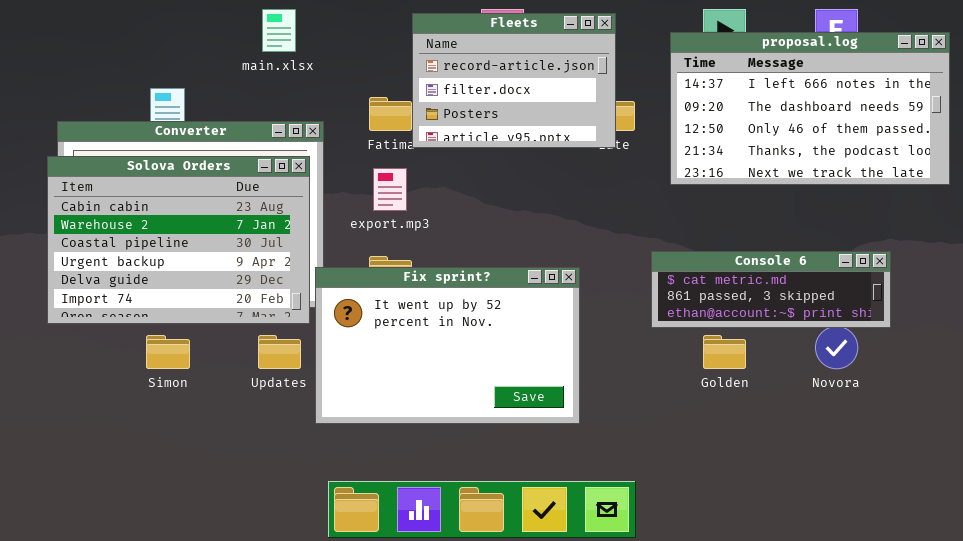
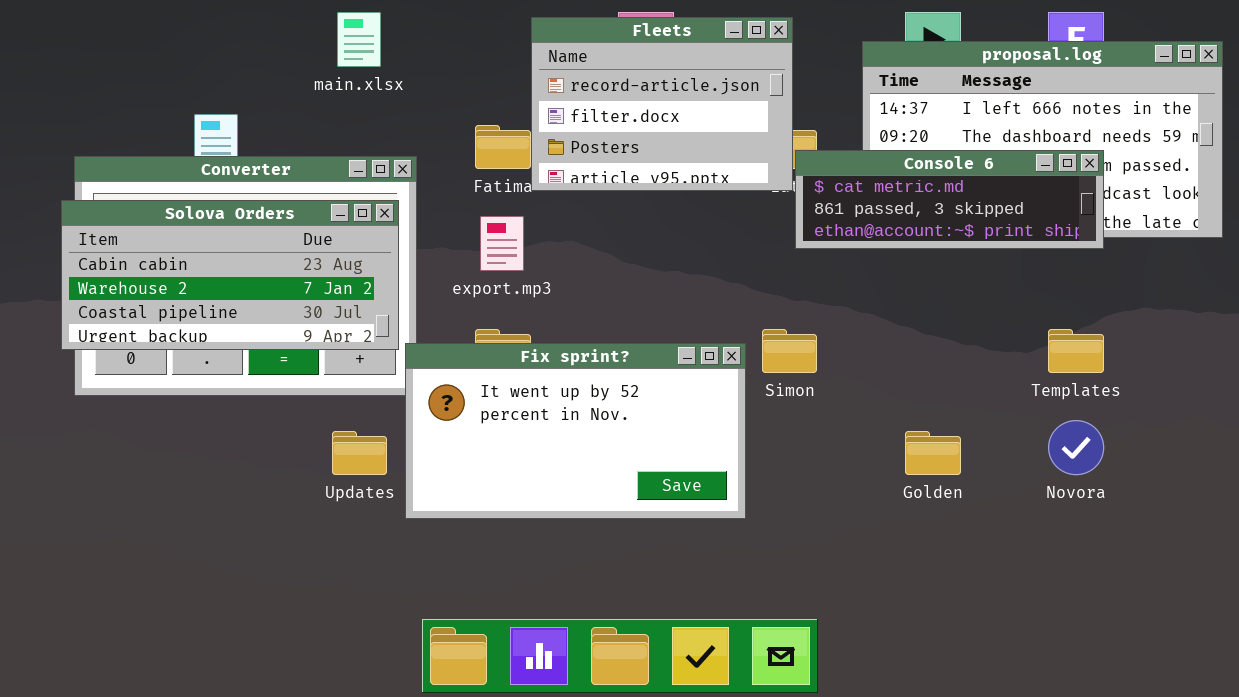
Solova Orders: [47,156,310,324] -> [61,200,399,350], resized
Console 6: [651,251,891,328] -> [795,150,1104,249], moved
Fix sprint?: [315,267,580,424] -> [405,343,746,519], resized
Simon: [146,335,190,369] -> [762,329,817,373], moved

